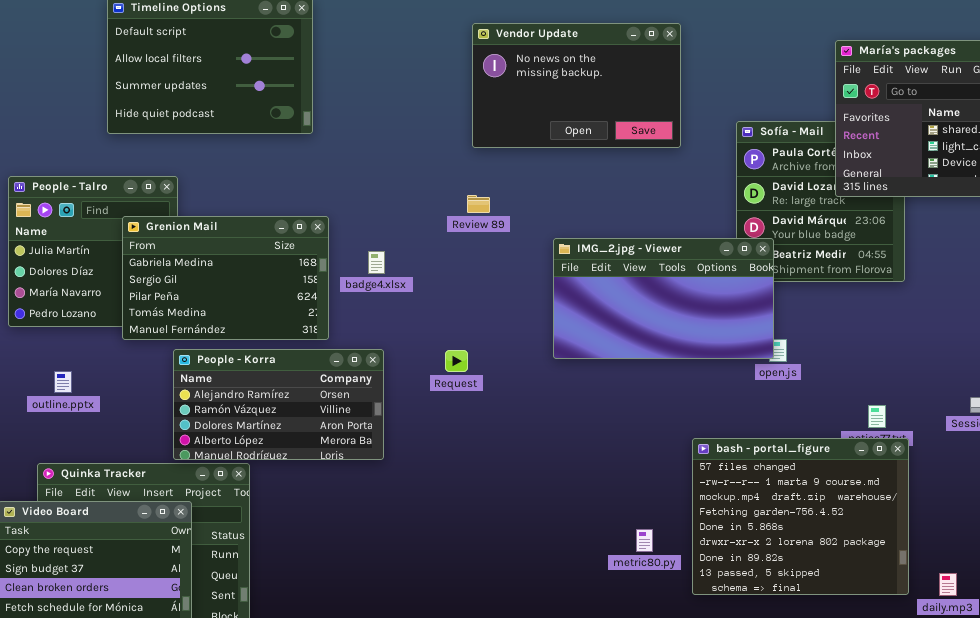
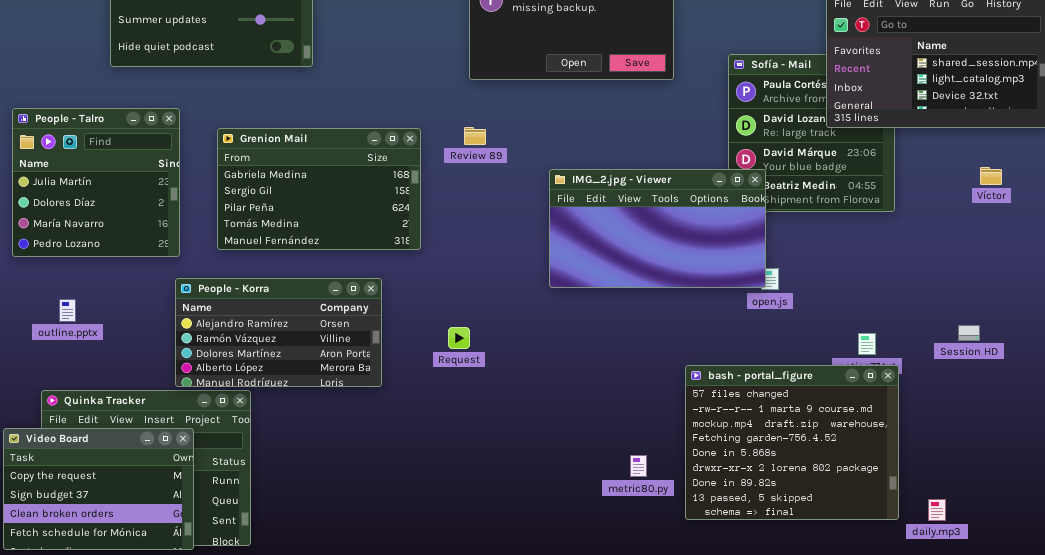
Grenion Mail: [122,216,329,340] -> [217,128,421,250], moved
Request: [445,350,468,372] -> [448,327,470,349], moved

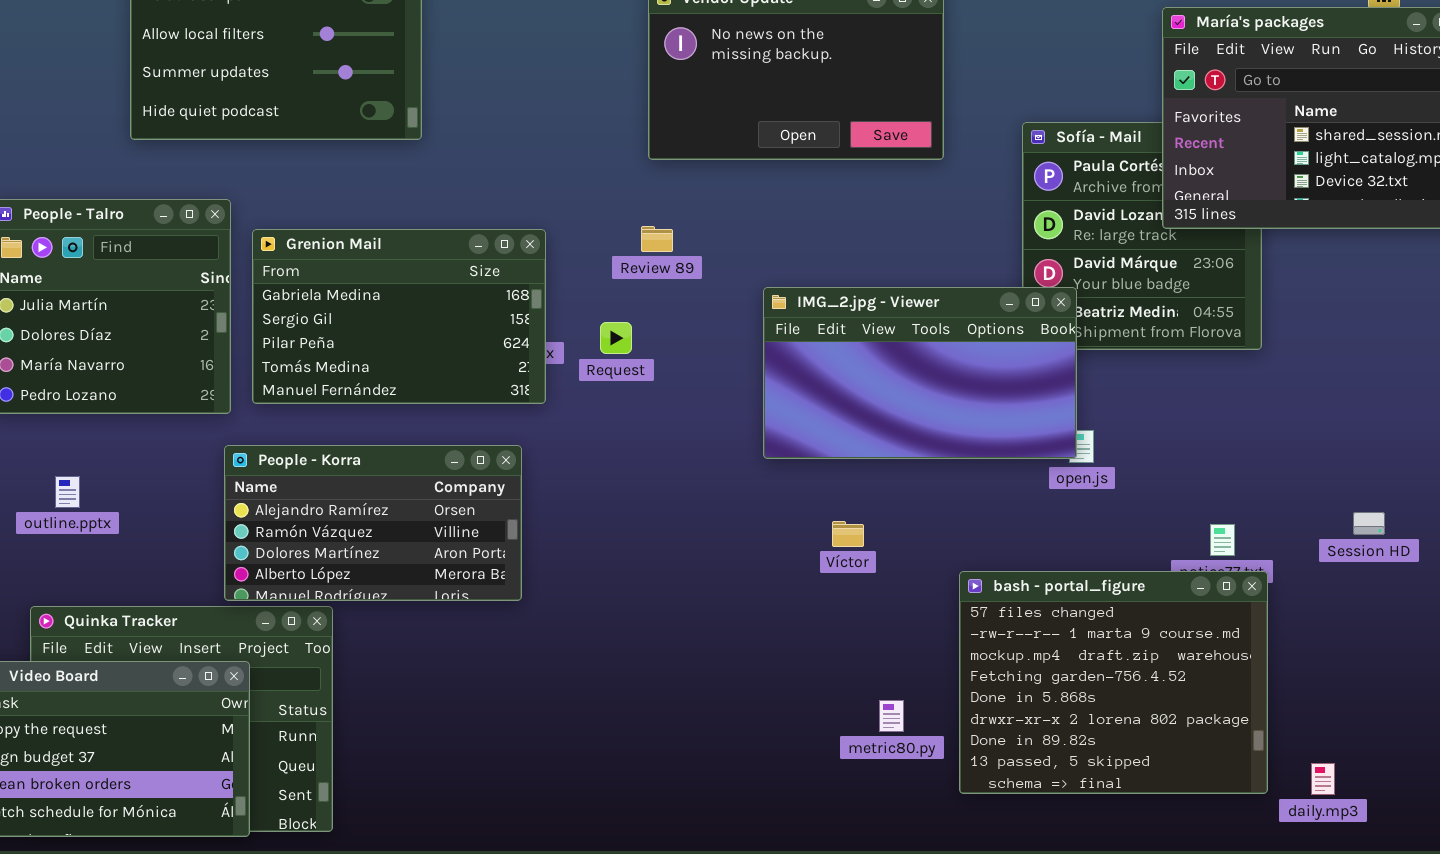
Grenion Mail: [217,128,421,250] -> [252,229,546,404], moved
Víctor: [980,167,1002,185] -> [832,521,864,547], moved
Request: [448,327,470,349] -> [600,322,632,354], moved

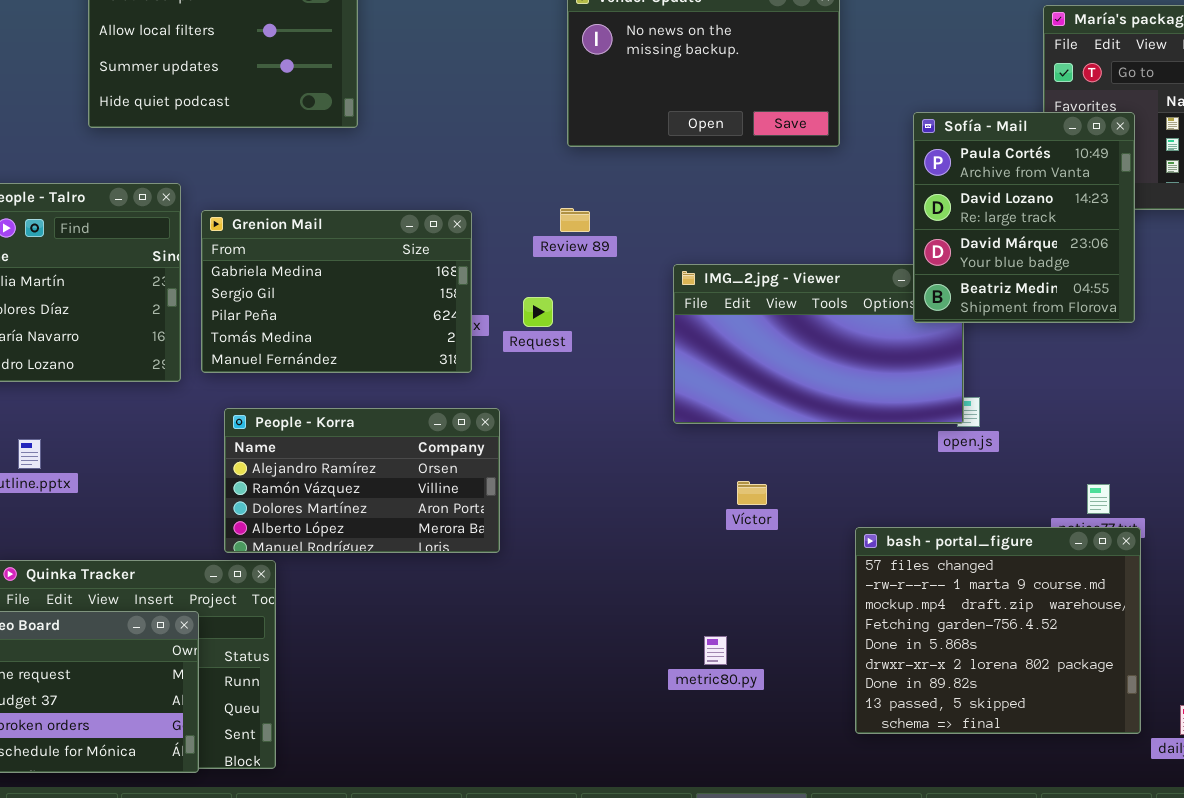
Sofía - Mail: [1022,122,1262,350] -> [913,112,1135,323], raised
People - Korra: [224,445,522,601] -> [224,408,500,553], moved
metric80.py: [879,700,904,732] -> [704,636,727,665], moved

